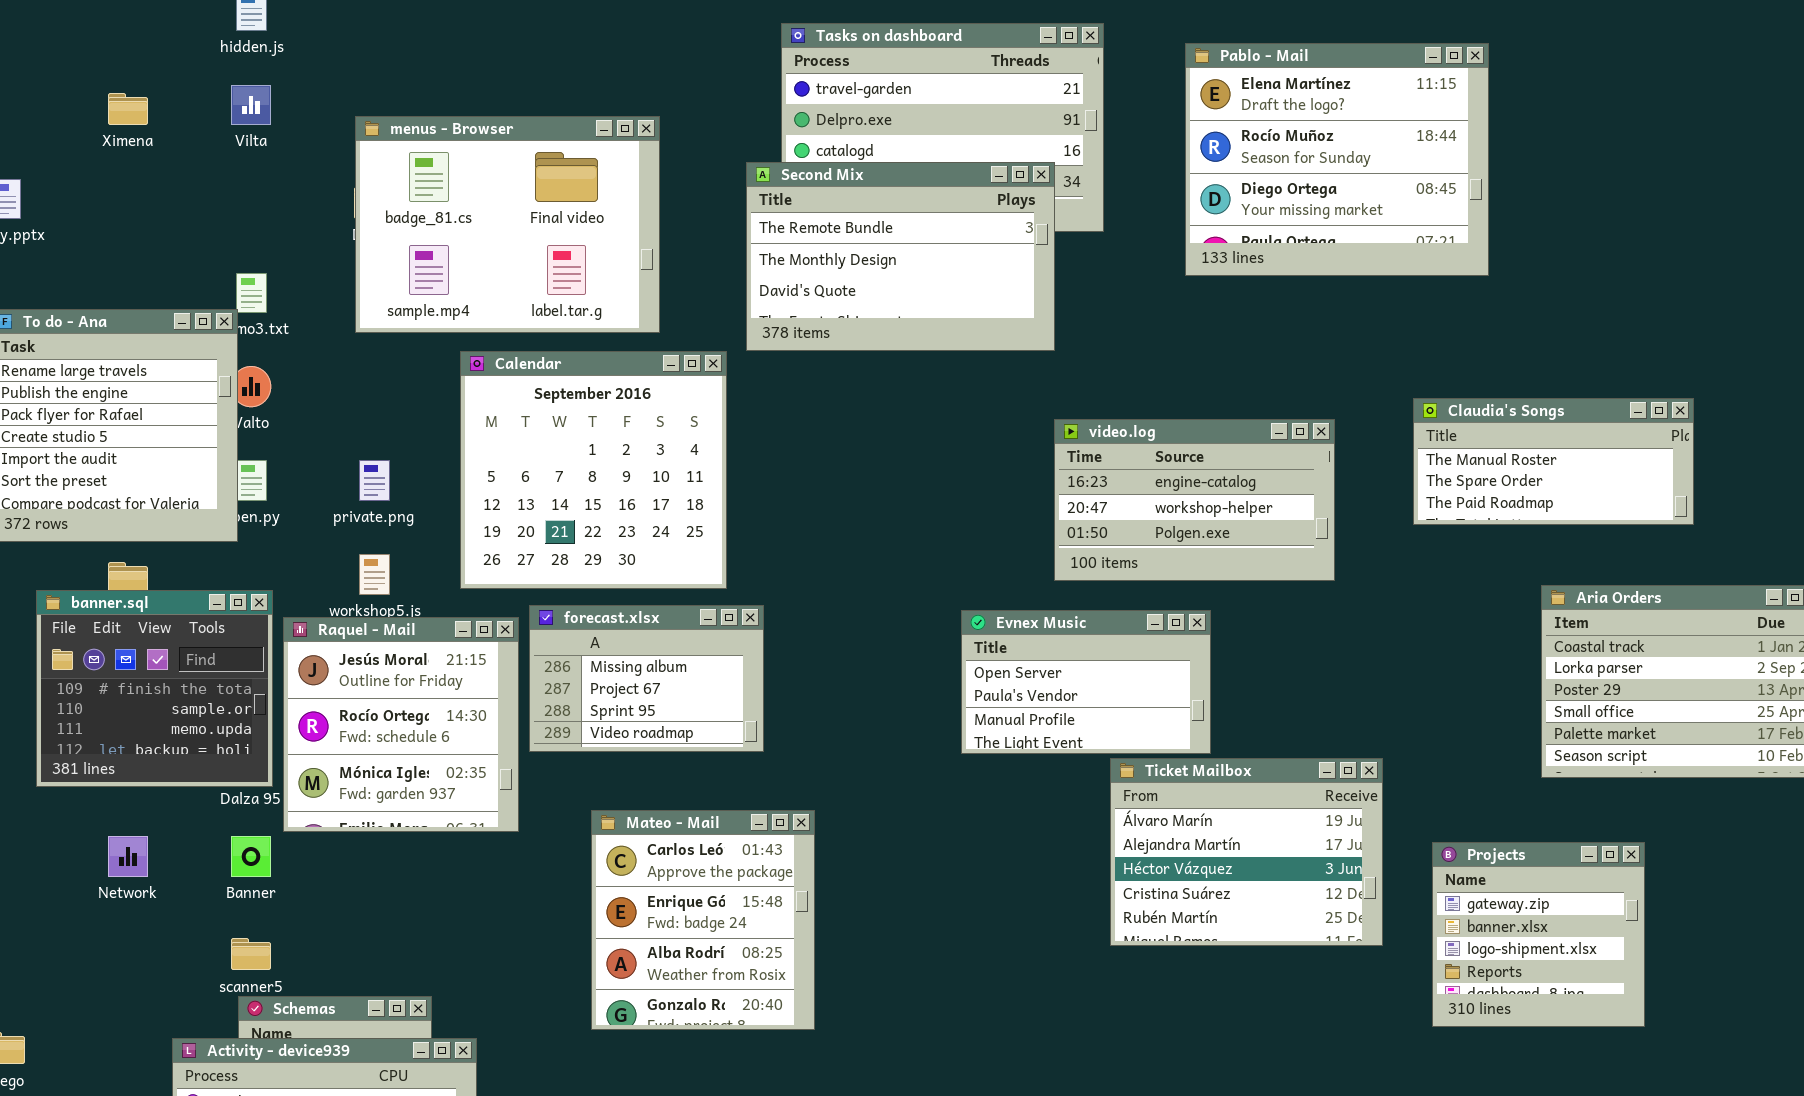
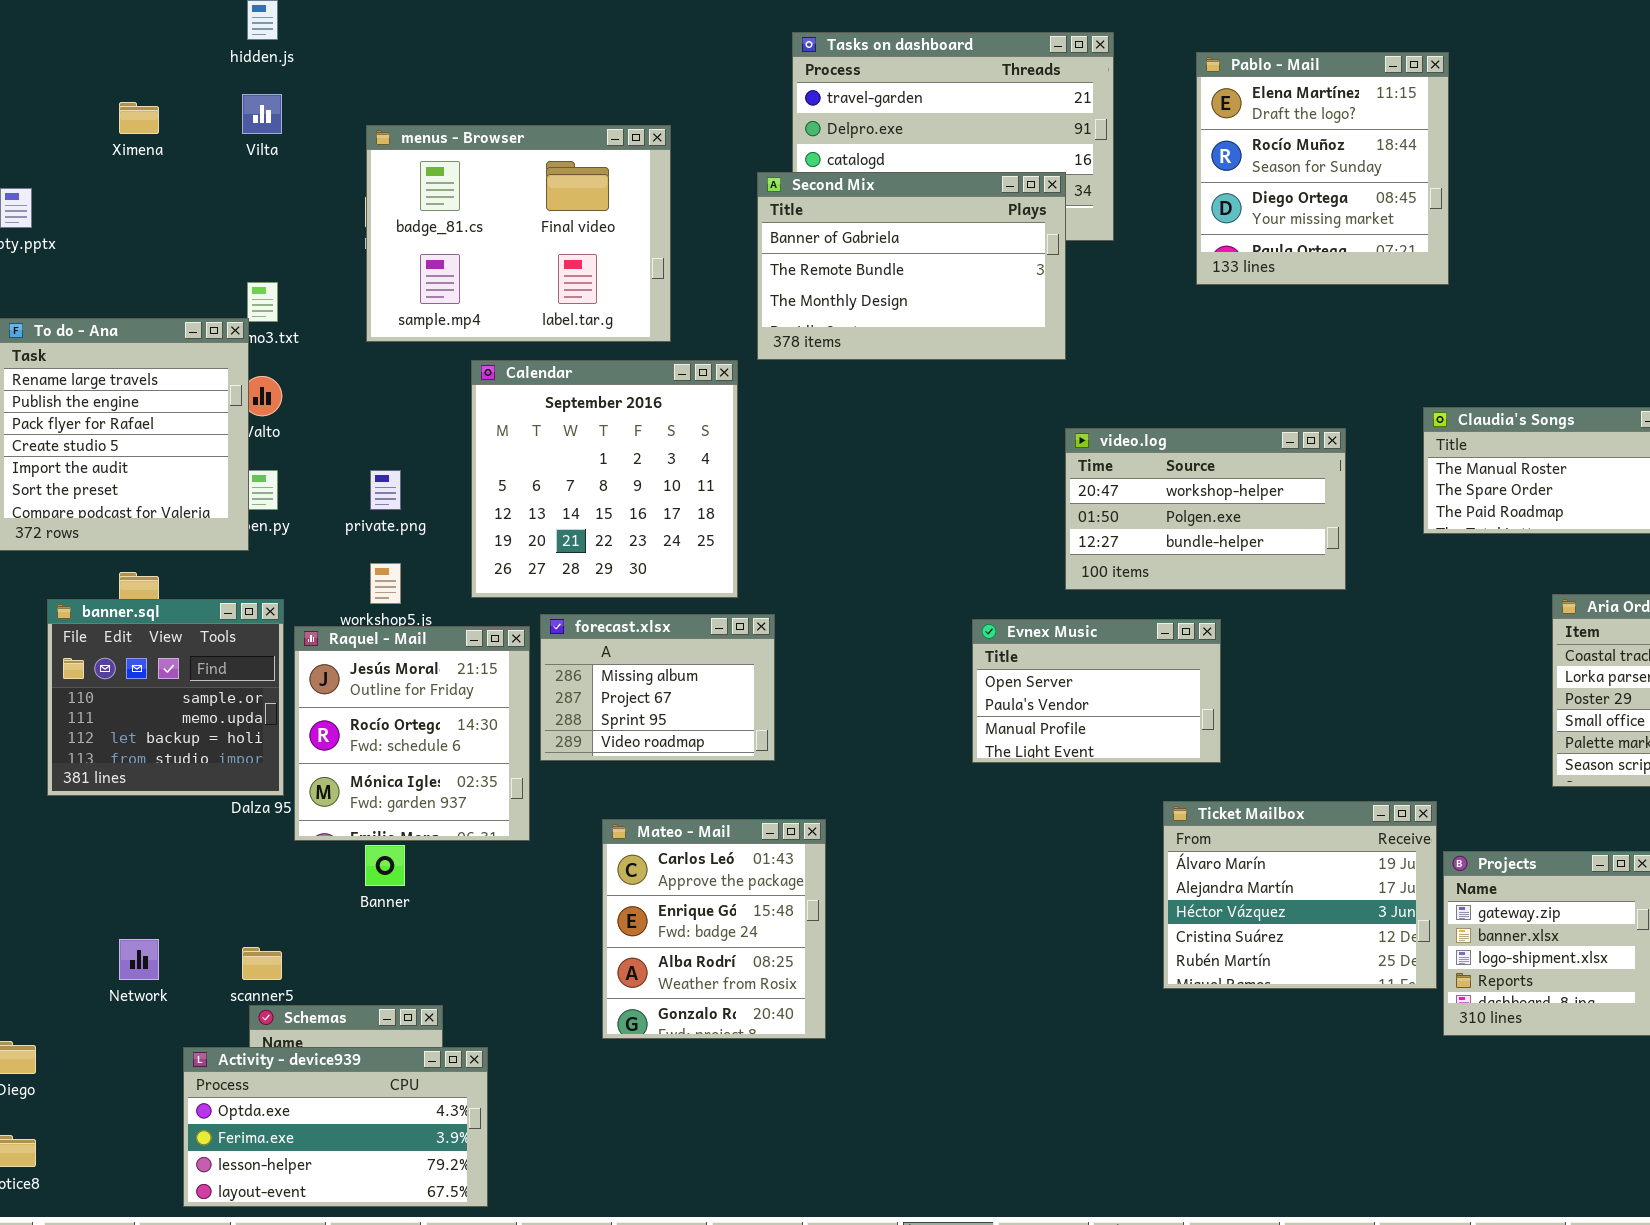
Pablo - Mail: [1185,43,1489,276] -> [1196,52,1449,285], resized
Second Mix: [746,162,1055,351] -> [757,172,1066,360], scrolled up 1 row
video.log: [1054,419,1335,581] -> [1065,428,1346,590], scrolled down 1 row
banner.sql: [36,590,273,787] -> [47,599,284,796], scrolled down 1 row
Ticket Mailbox: [1110,758,1383,946] -> [1163,801,1437,989], moved
Network: [108,836,148,877] -> [119,939,159,980], moved
Banner: [231,836,271,877] -> [365,845,405,886], moved

